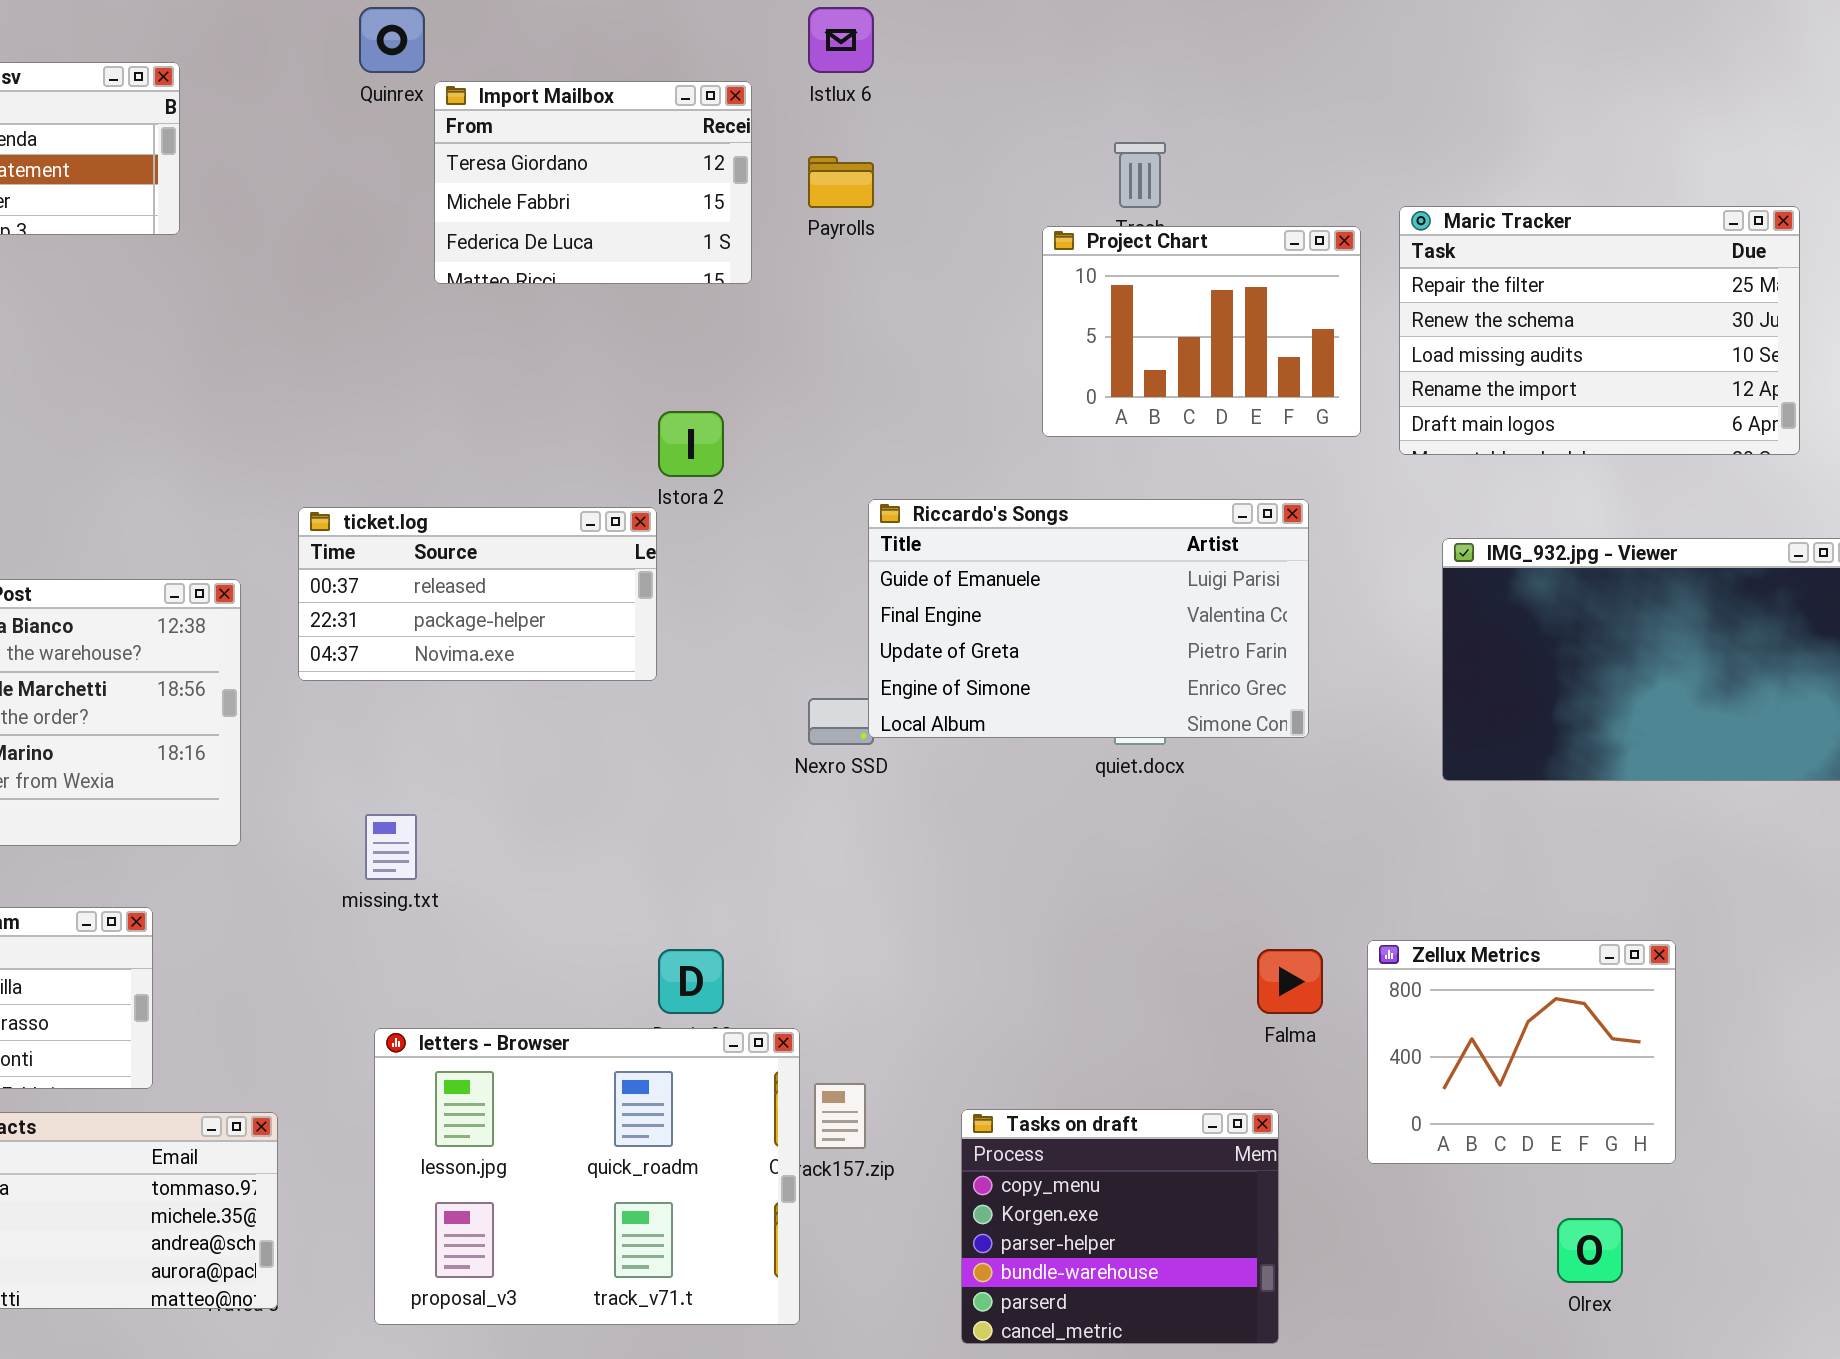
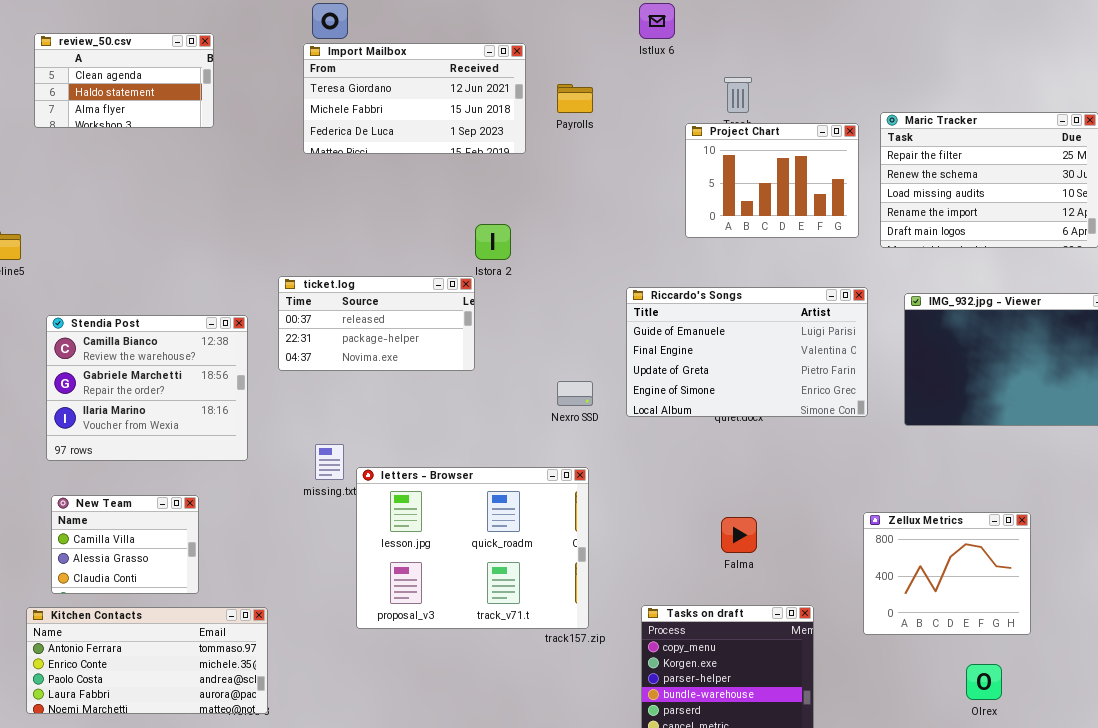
Istlux 6: [808,7,874,73] -> [639,3,675,39], moved
Import Mailbox: [434,81,752,284] -> [303,43,526,154], resized
Riccardo's Songs: [868,499,1309,738] -> [626,287,868,417], moved
Falma: [1257,949,1323,1014] -> [721,517,757,553], moved
letters - Browser: [374,1028,800,1325] -> [356,467,589,629], moved

